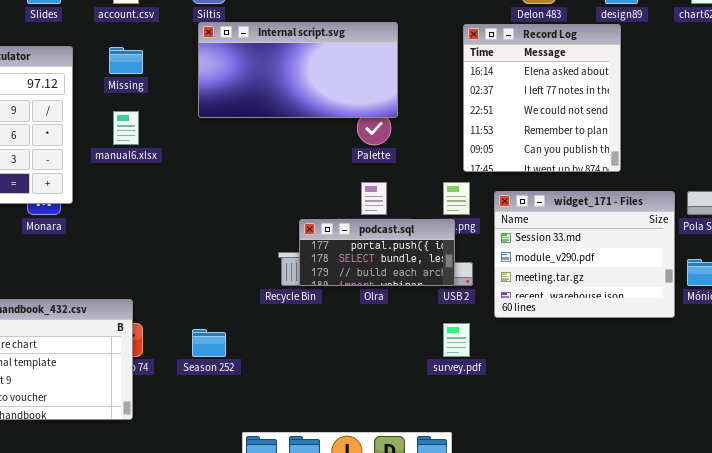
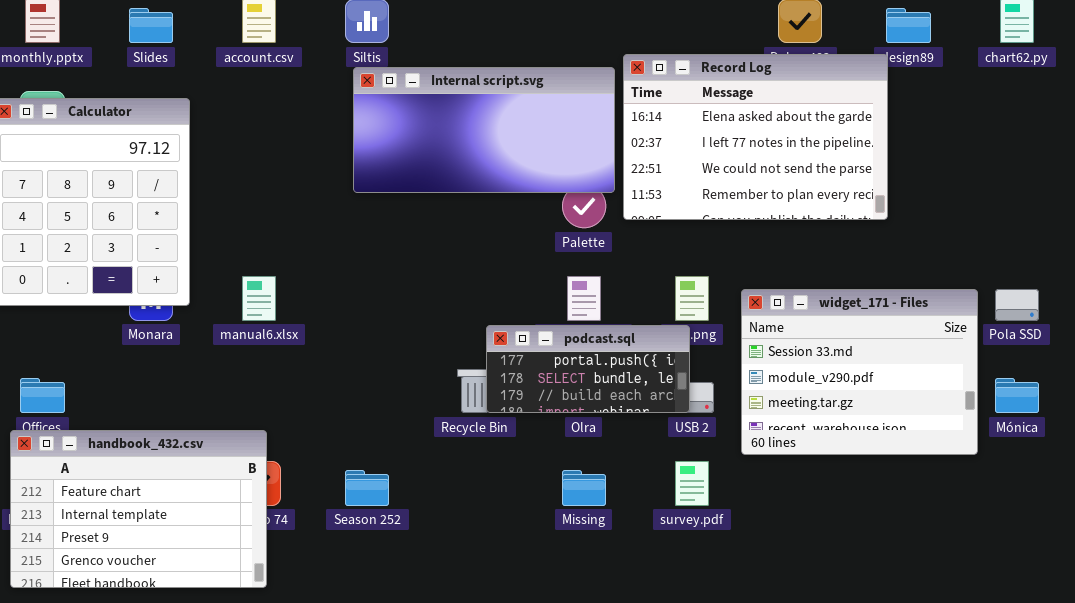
Record Log: [463,24,621,172] -> [623,54,888,220], moved, resized
Missing: [109,47,143,74] -> [562,470,606,506], moved
manual6.xlsx: [113,111,139,145] -> [242,276,276,321], moved

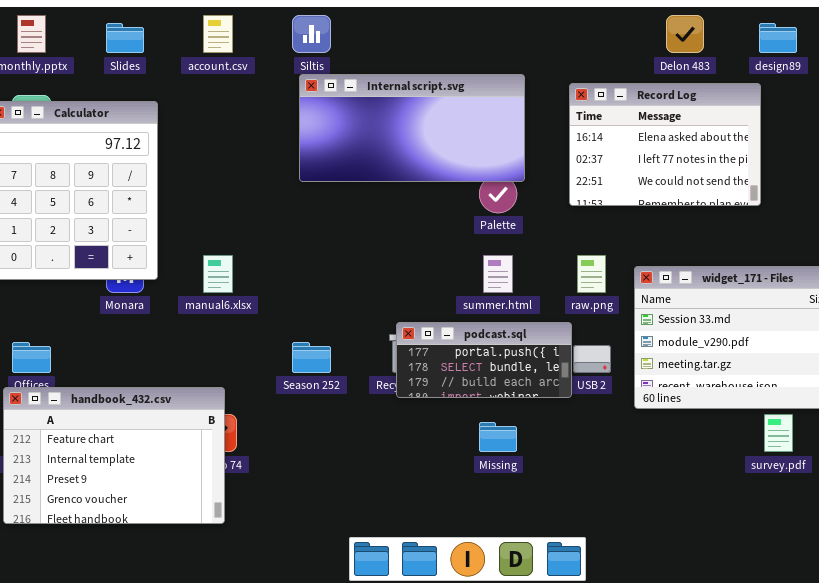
Record Log: [623,54,888,220] -> [569,83,761,206], resized
podcast.sql: [486,325,690,413] -> [396,322,572,398], moved
survey.pdf: [675,461,709,506] -> [764,414,793,452], moved
Season 252: [345,470,389,506] -> [292,342,331,373], moved

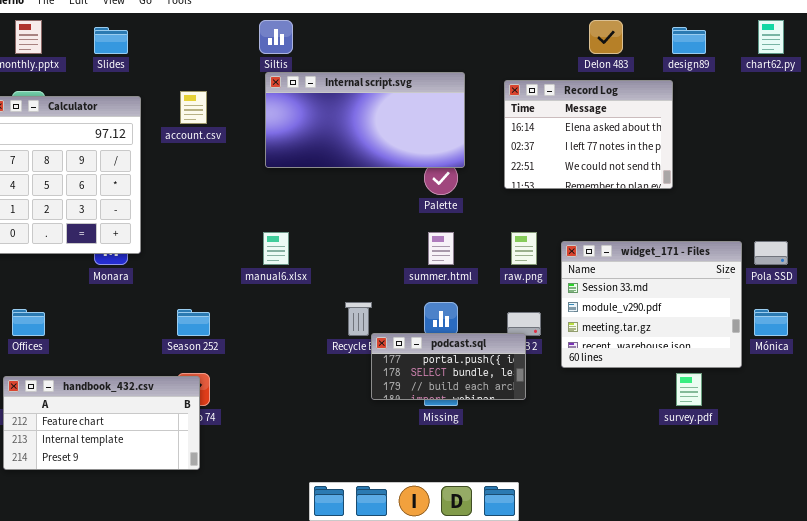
account.csv: [203,15,233,53] -> [180,91,207,124], moved
manual6.xlsx: [203,255,233,293] -> [263,232,289,265], moved
podcast.sql: [396,322,572,398] -> [371,333,526,400], moved
Season 252: [292,342,331,373] -> [177,309,210,336], moved
handbook_432.csv: [3,387,225,524] -> [3,376,200,470], resized

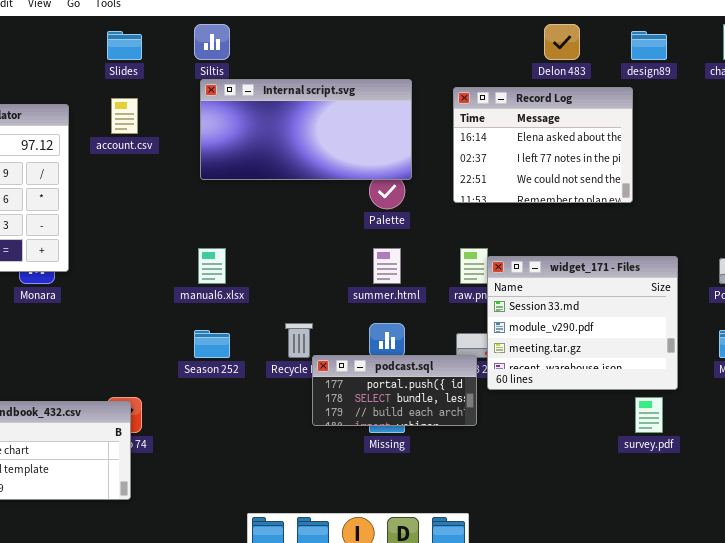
Slides: [94,27,128,54] -> [107,31,142,60], moved
widget_171 - Files: [561,241,742,368] -> [487,256,678,390], moved
Season 252: [177,309,210,336] -> [194,330,230,358], moved

